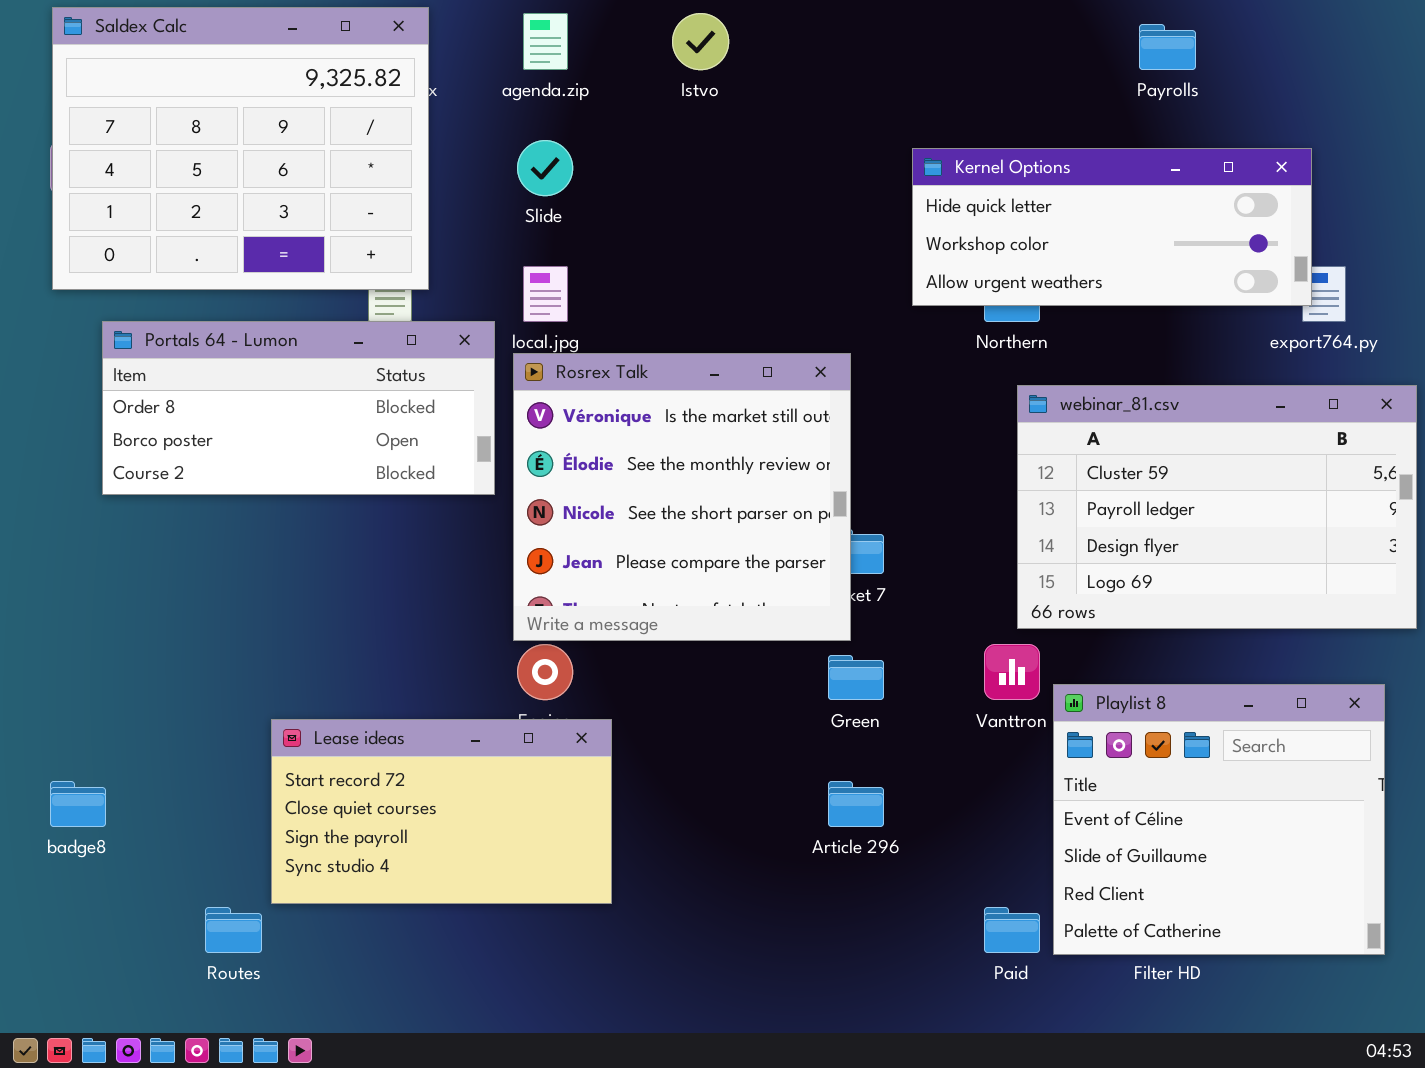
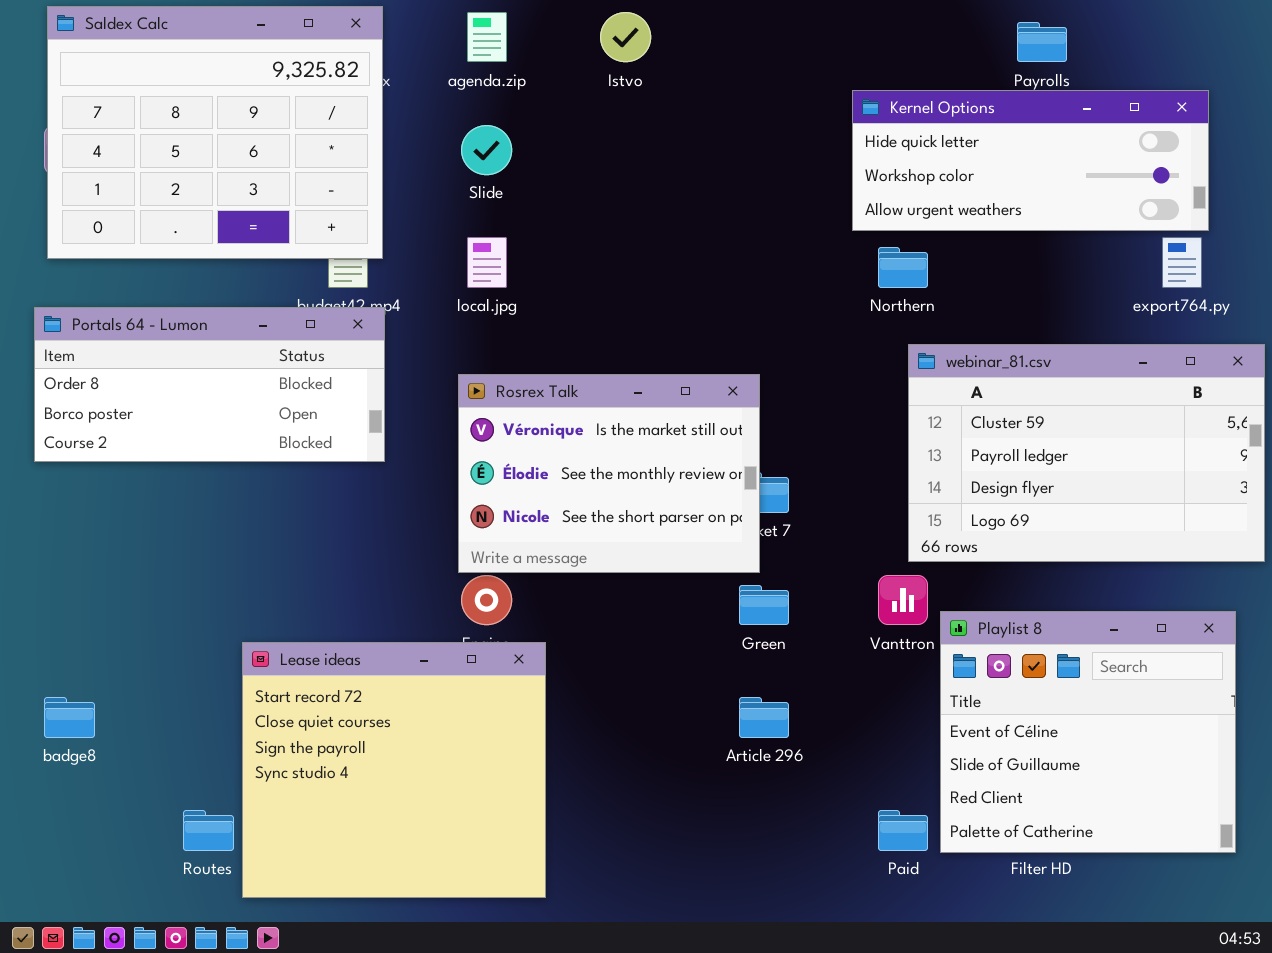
Kernel Options: [912,148,1312,306] -> [852,90,1209,231], moved
Portals 64 - Lumon: [102,321,495,495] -> [34,307,385,462], moved
Rosrex Talk: [513,353,851,641] -> [458,374,760,573], resized
Lease ideas: [271,719,612,904] -> [242,642,546,898], resized

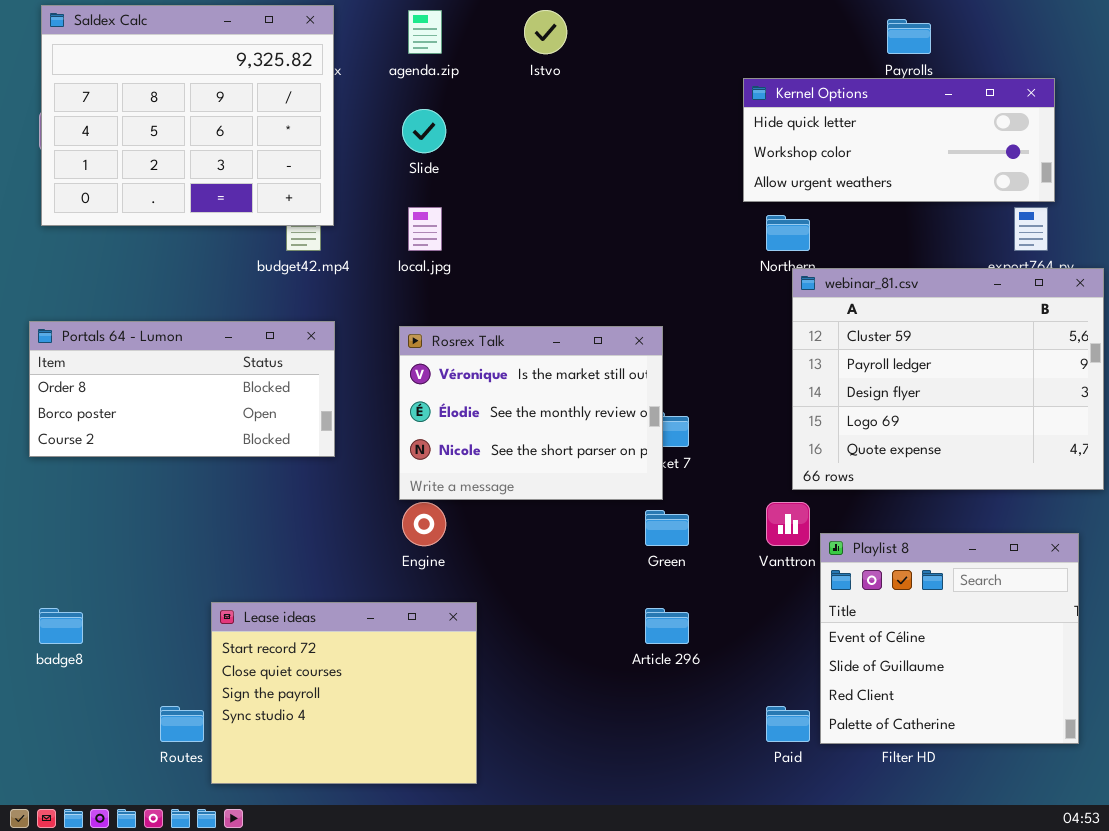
Portals 64 - Lumon: [34,307,385,462] -> [29,321,335,457], moved
webinar_81.csv: [908,344,1265,562] -> [792,268,1104,490], resized
Lease ideas: [242,642,546,898] -> [211,602,477,784], resized

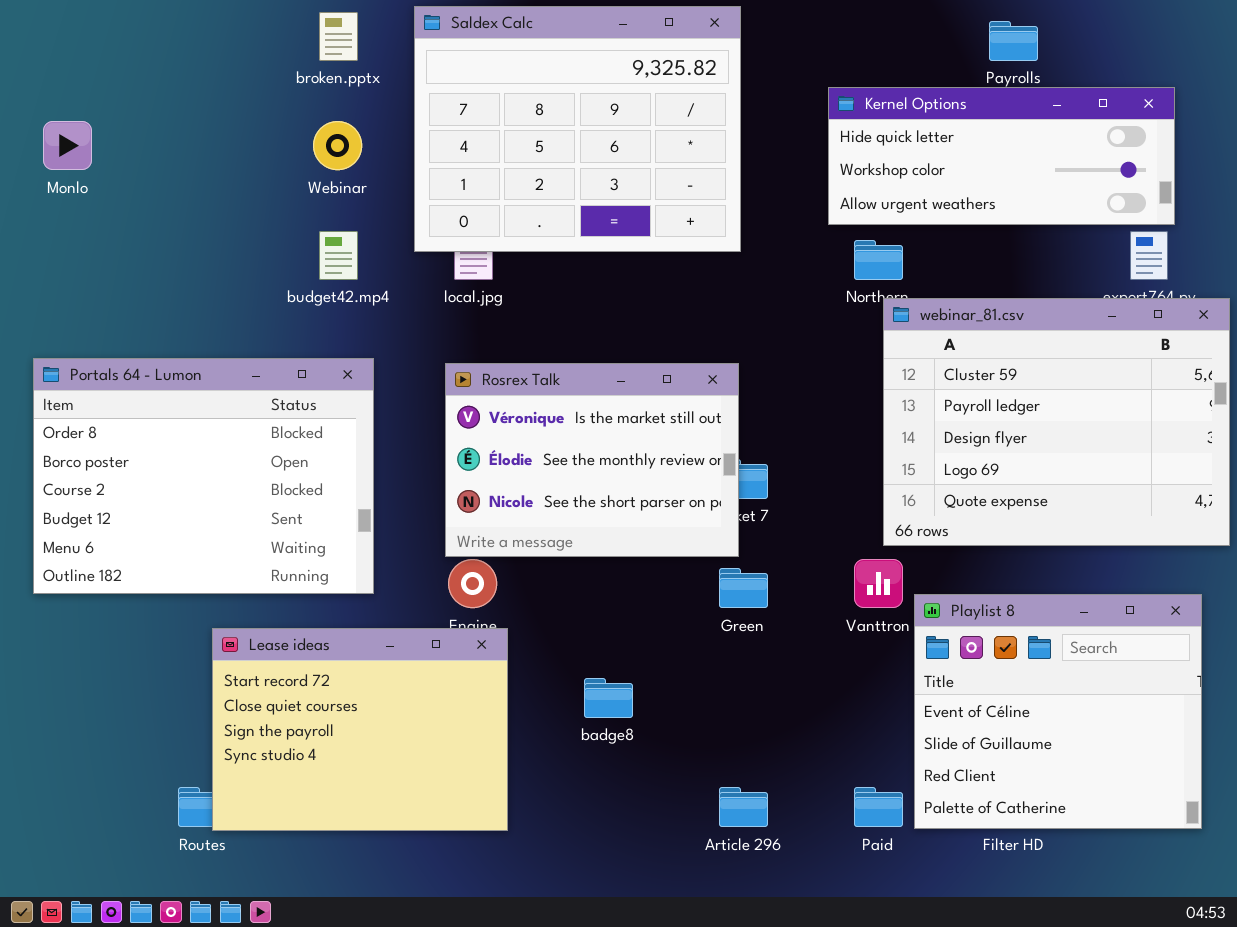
Saldex Calc: [41,5,334,226] -> [414,6,741,252], moved
Portals 64 - Lumon: [29,321,335,457] -> [33,358,374,594], resized
Lease ideas: [211,602,477,784] -> [212,628,508,831], moved
badge8: [39,608,83,644] -> [584,678,633,718], moved
Article 296: [645,608,689,644] -> [719,787,768,827], moved

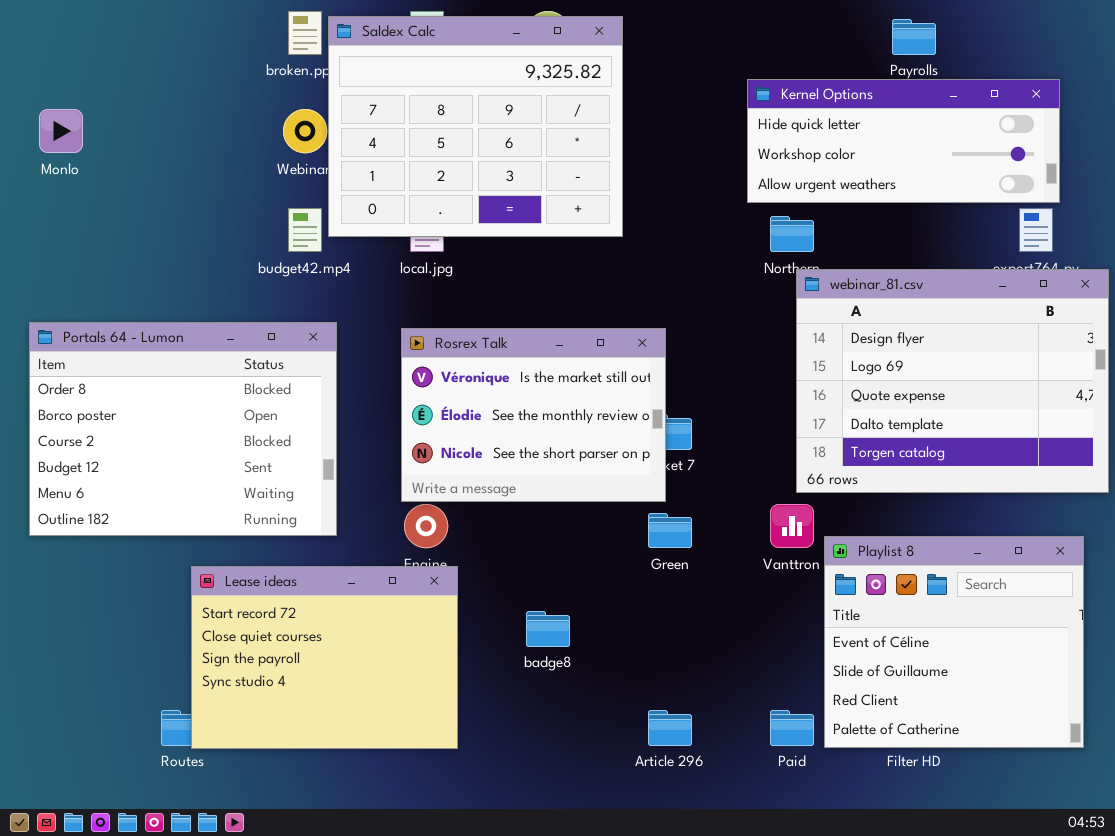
Saldex Calc: [414,6,741,252] -> [328,16,623,237], moved
webinar_81.csv: [883,298,1230,546] -> [796,269,1109,493], scrolled down 2 rows

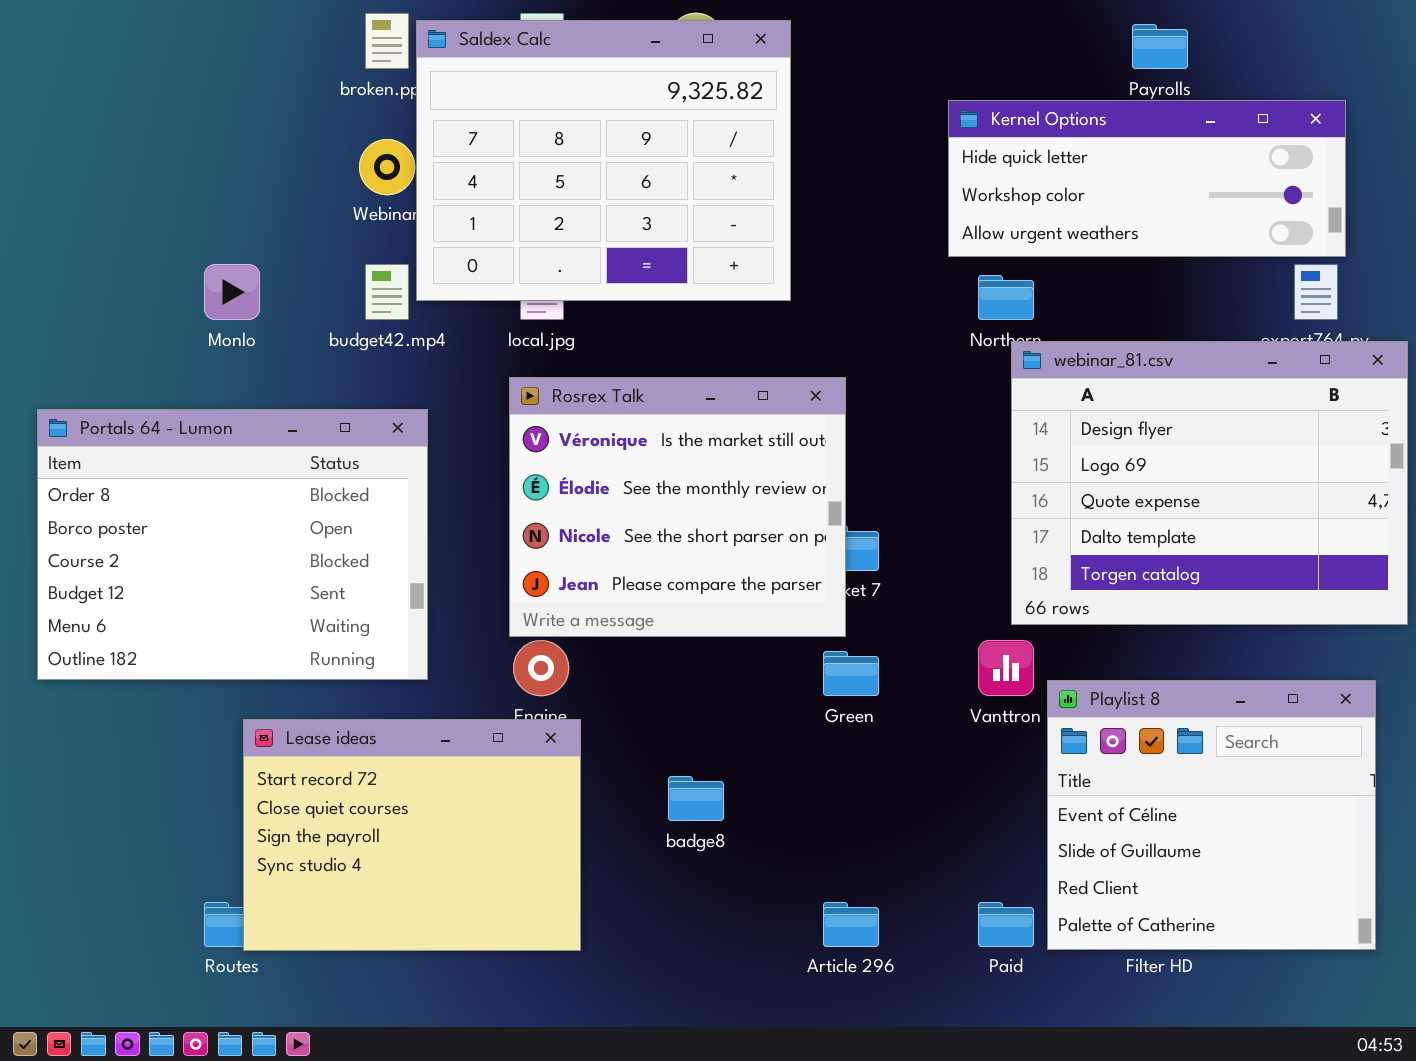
Monlo: [39,109,83,153] -> [204,264,260,320], moved
Rosrex Talk: [401,328,666,502] -> [509,377,846,637], resized

